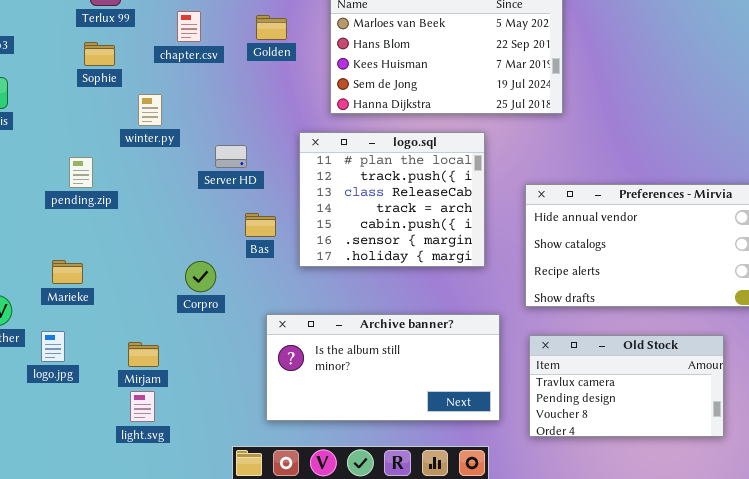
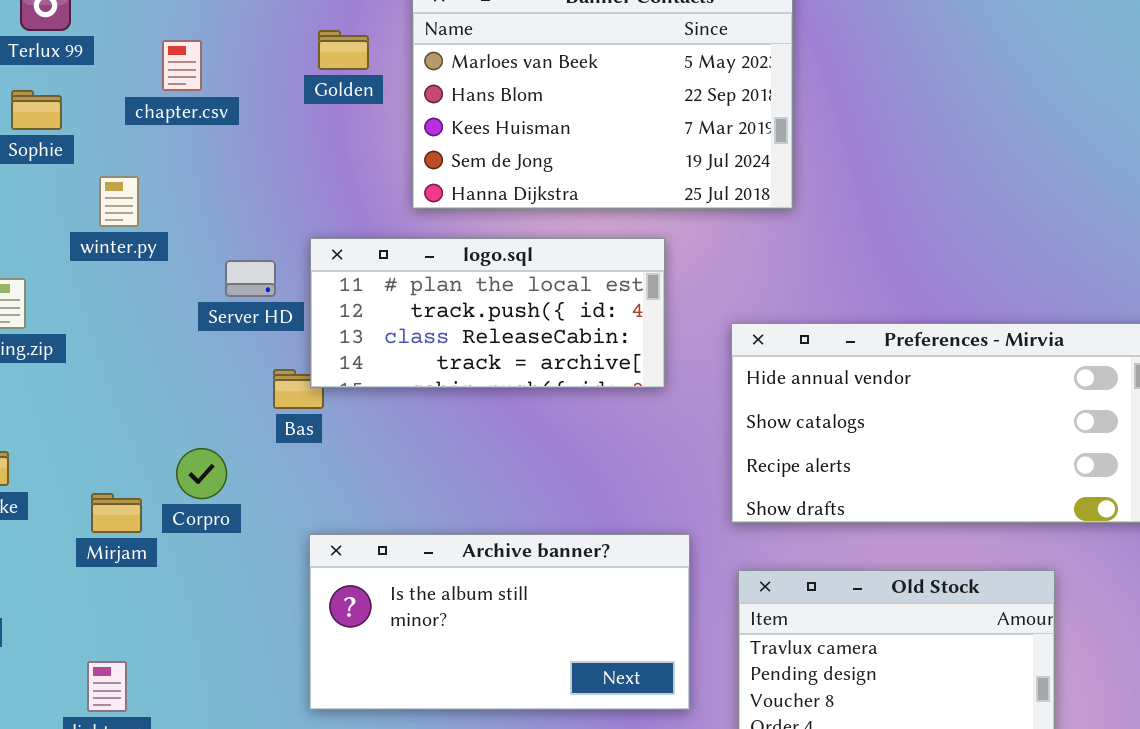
Golden: [256,15,287,40] -> [318,30,369,70], moved
logo.sql: [299,132,485,267] -> [310,238,665,388], resized
Mirjam: [128,342,159,367] -> [91,493,142,533], moved

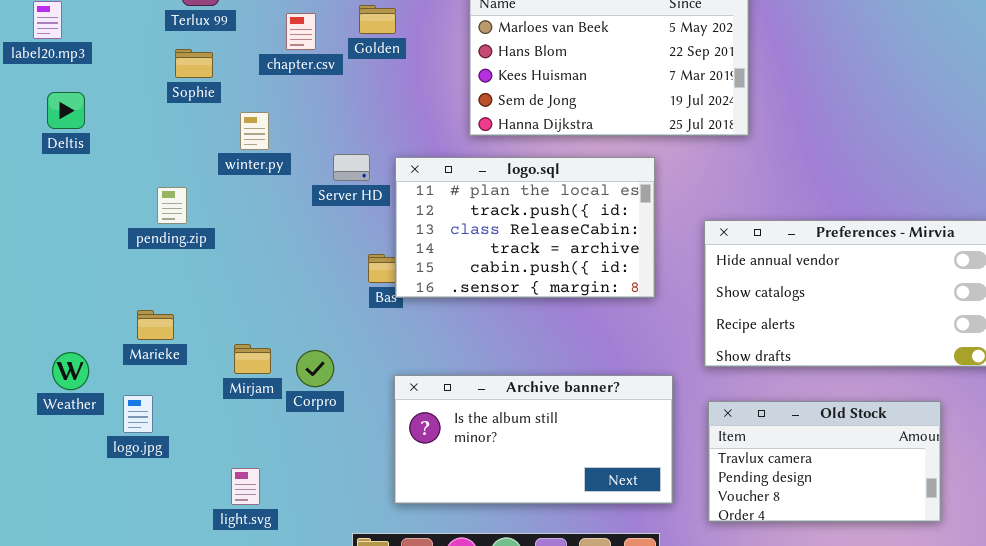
Golden: [318,30,369,70] -> [359,5,396,34], moved
logo.sql: [310,238,665,388] -> [395,157,655,298], resized
Server HD: [225,260,276,297] -> [333,154,370,181], moved
Corpro: [176,448,227,499] -> [296,350,334,387], moved

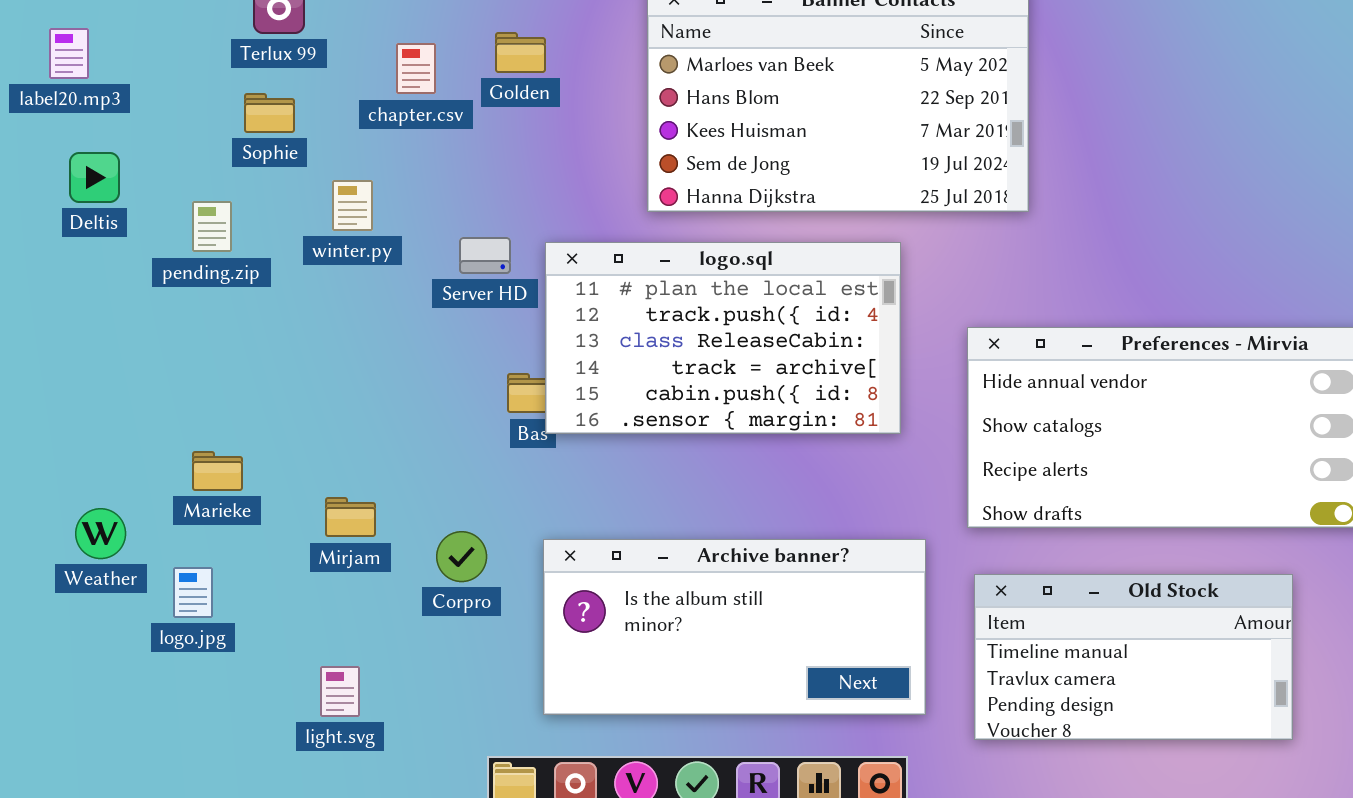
pending.zip: [157,187,187,224] -> [192,201,232,252], moved
Corpro: [296,350,334,387] -> [436,531,487,582], moved
Old Stock: [708,401,941,522] -> [974,574,1293,740], scrolled up 1 row

